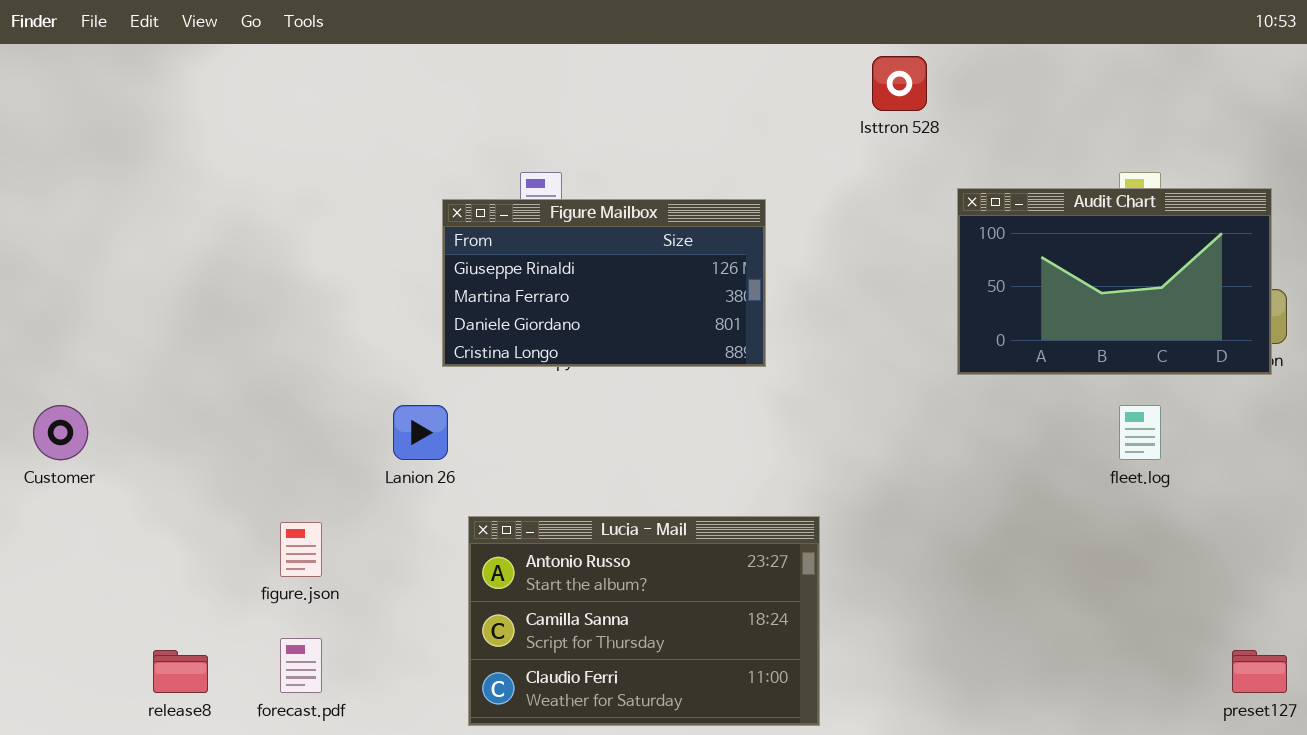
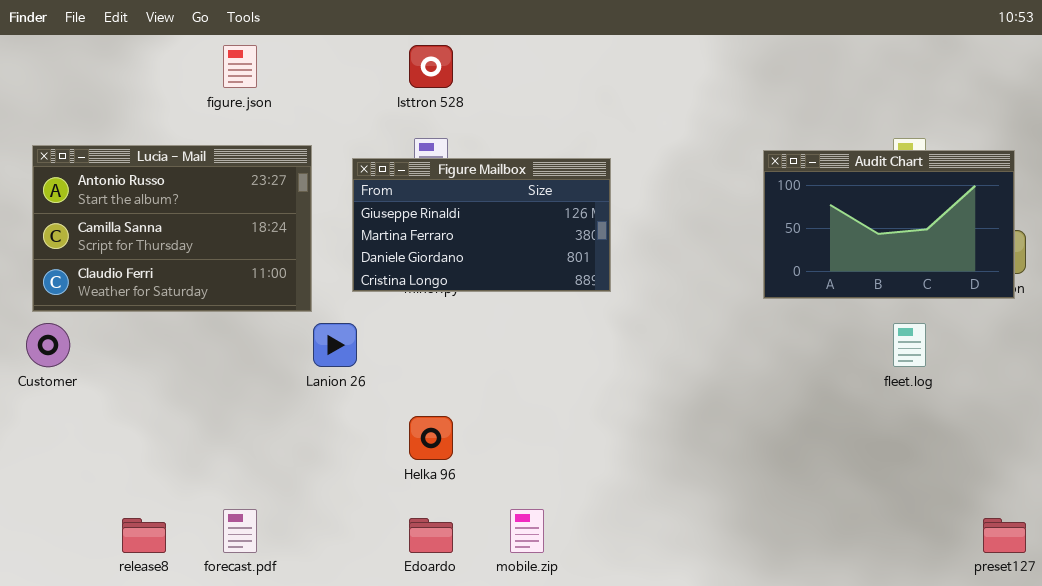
Isttron 528: [872,56,927,111] -> [409,45,453,88], moved
Lucia - Mail: [468,516,820,726] -> [32,145,312,312], moved
figure.json: [280,522,322,577] -> [223,45,257,88], moved

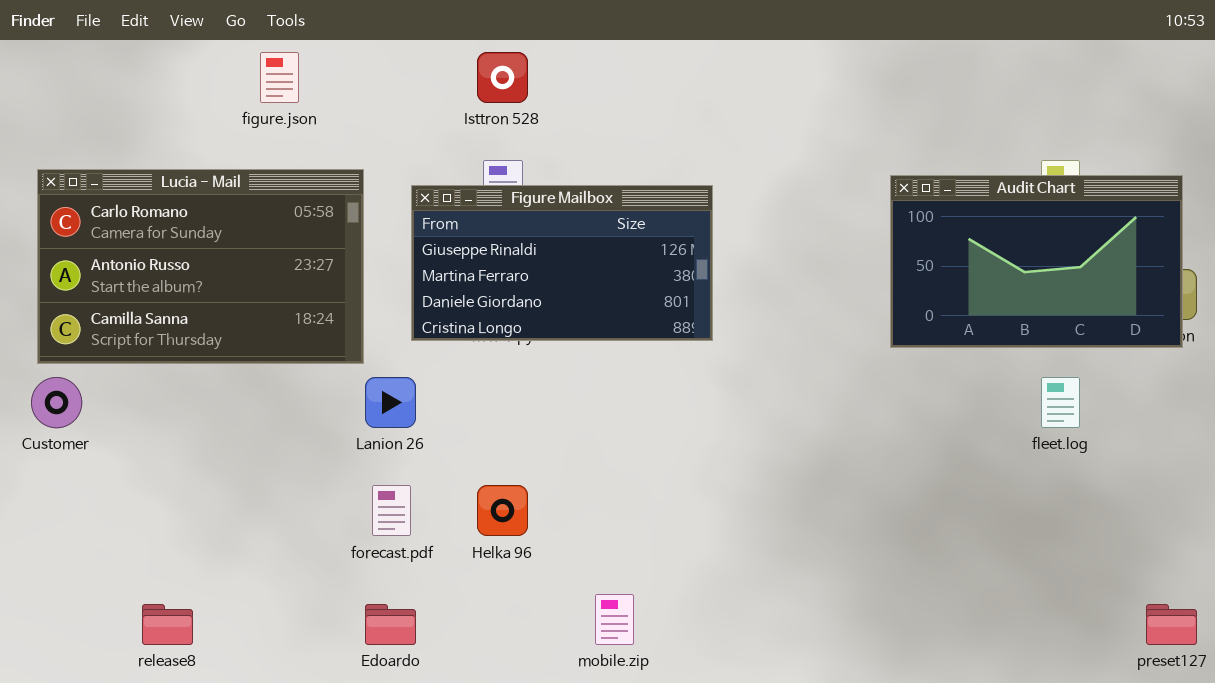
Lucia - Mail: [32,145,312,312] -> [37,169,364,364], scrolled up 1 row
forecast.pdf: [223,509,257,553] -> [372,485,411,536], moved
Edoardo: [409,518,453,553] -> [365,604,416,645], moved

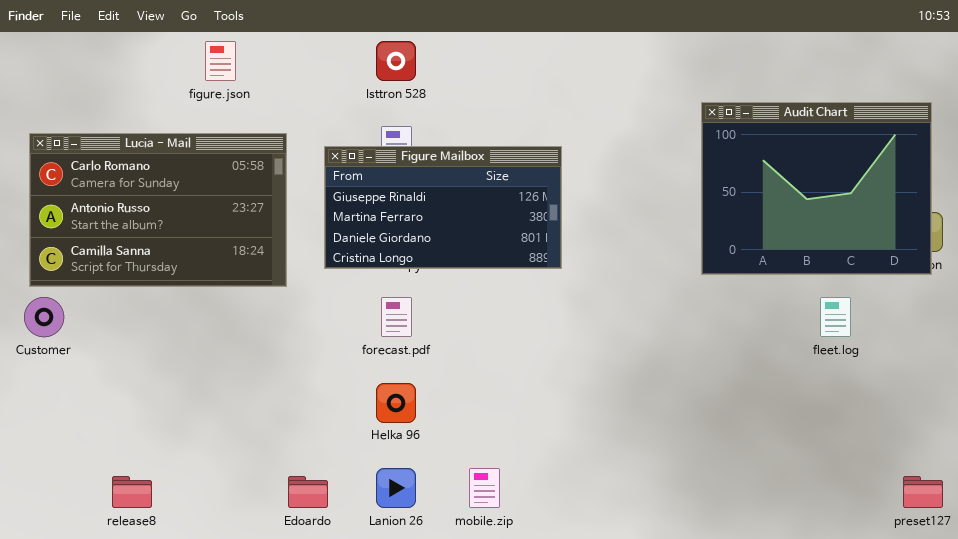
Audit Chart: [890,175,1183,348] -> [701,102,932,275], resized
Lanion 26: [365,377,416,428] -> [376,468,416,508], moved
forecast.pdf: [372,485,411,536] -> [381,297,412,337], moved

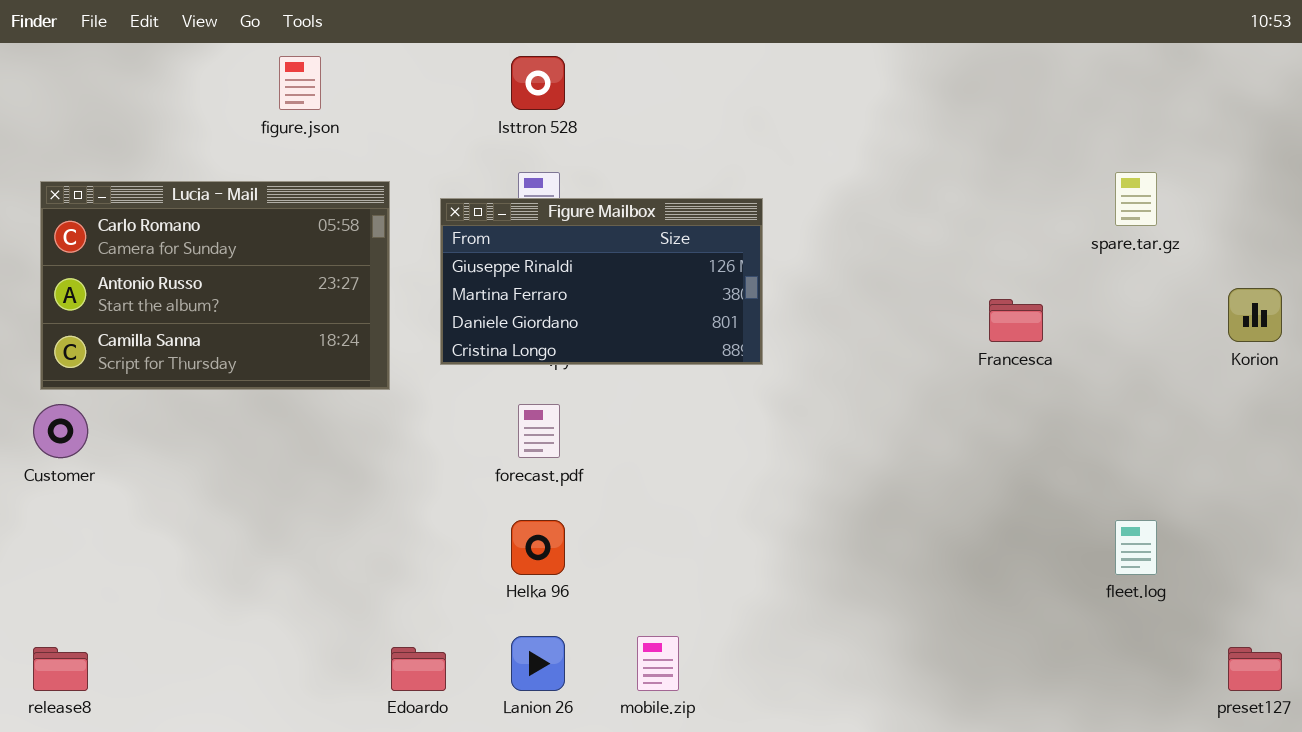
Audit Chart: [701,102,932,275] -> none, closed
fleet.log: [820,297,851,337] -> [1115,520,1157,575], moved
release8: [112,476,152,508] -> [33,647,88,691], moved

